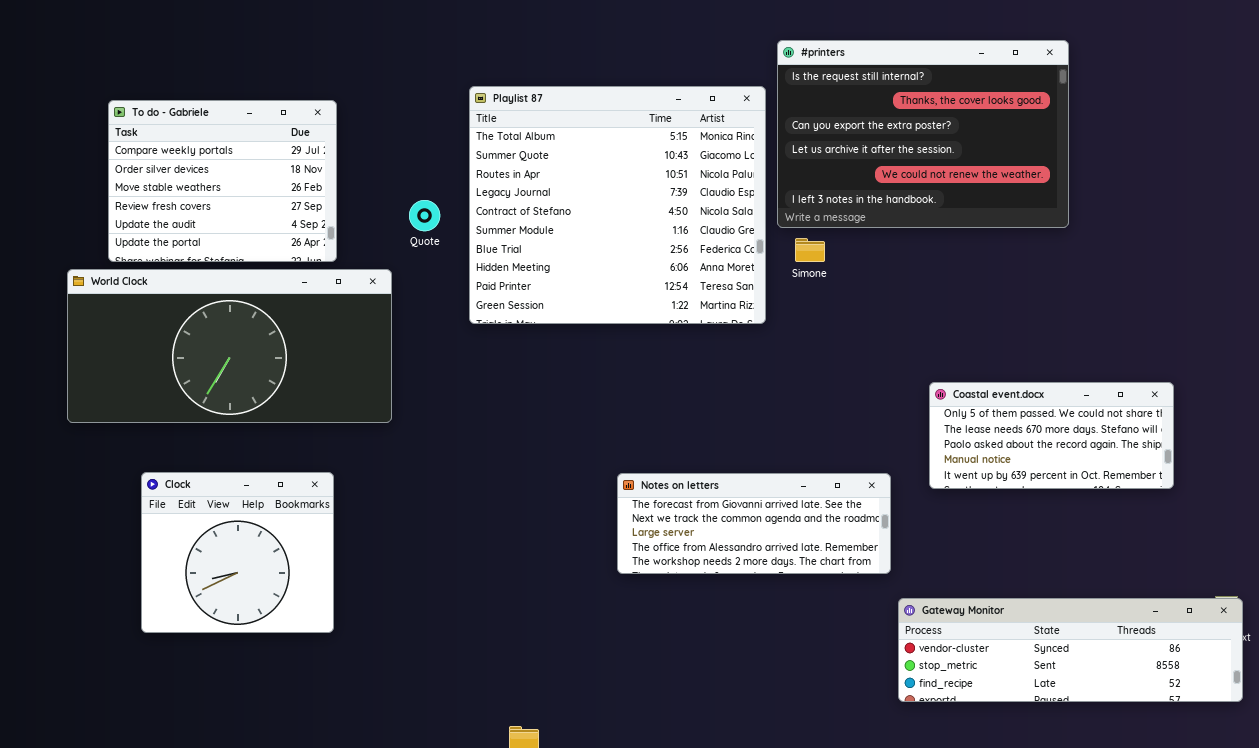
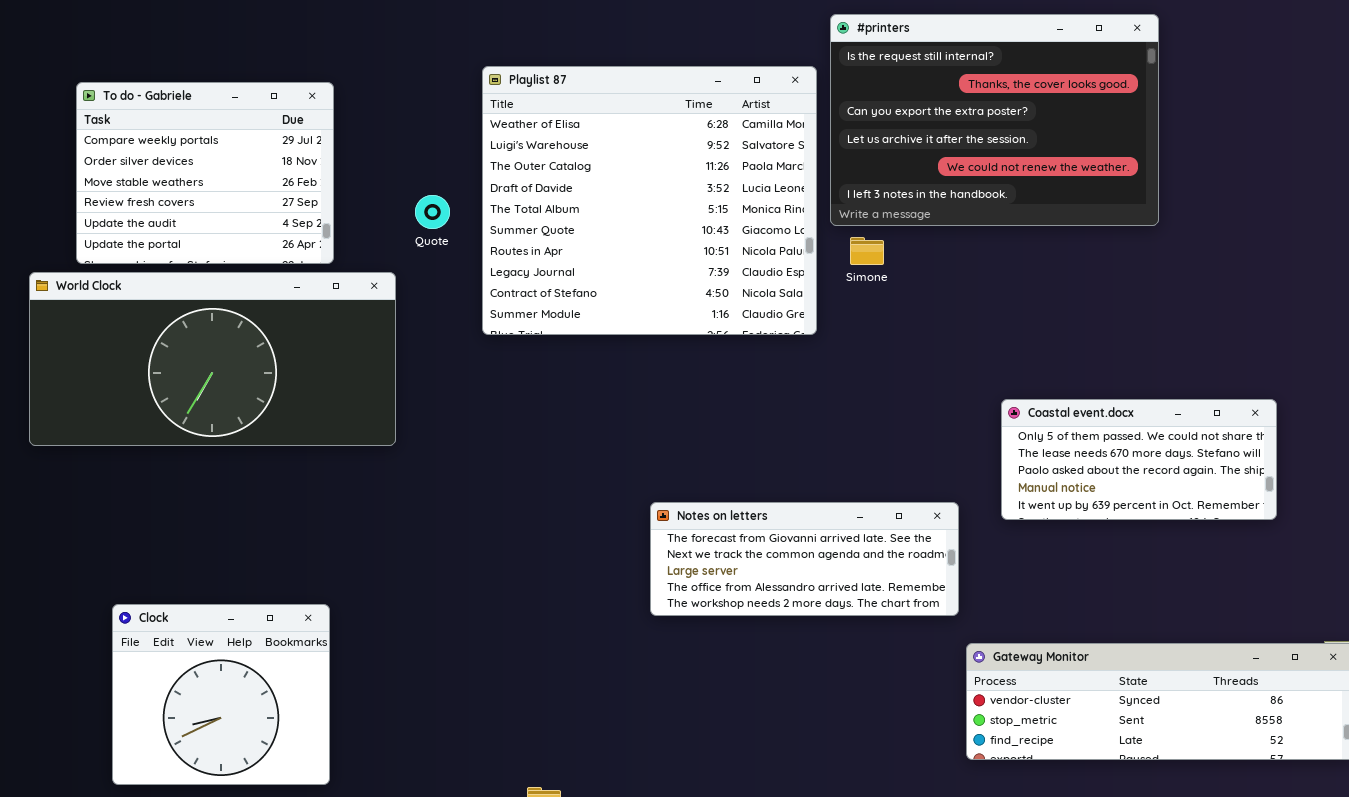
Playlist 87: [469,86,766,324] -> [482,66,817,335], scrolled up 4 rows
Clock: [141,472,334,633] -> [112,604,330,785], moved

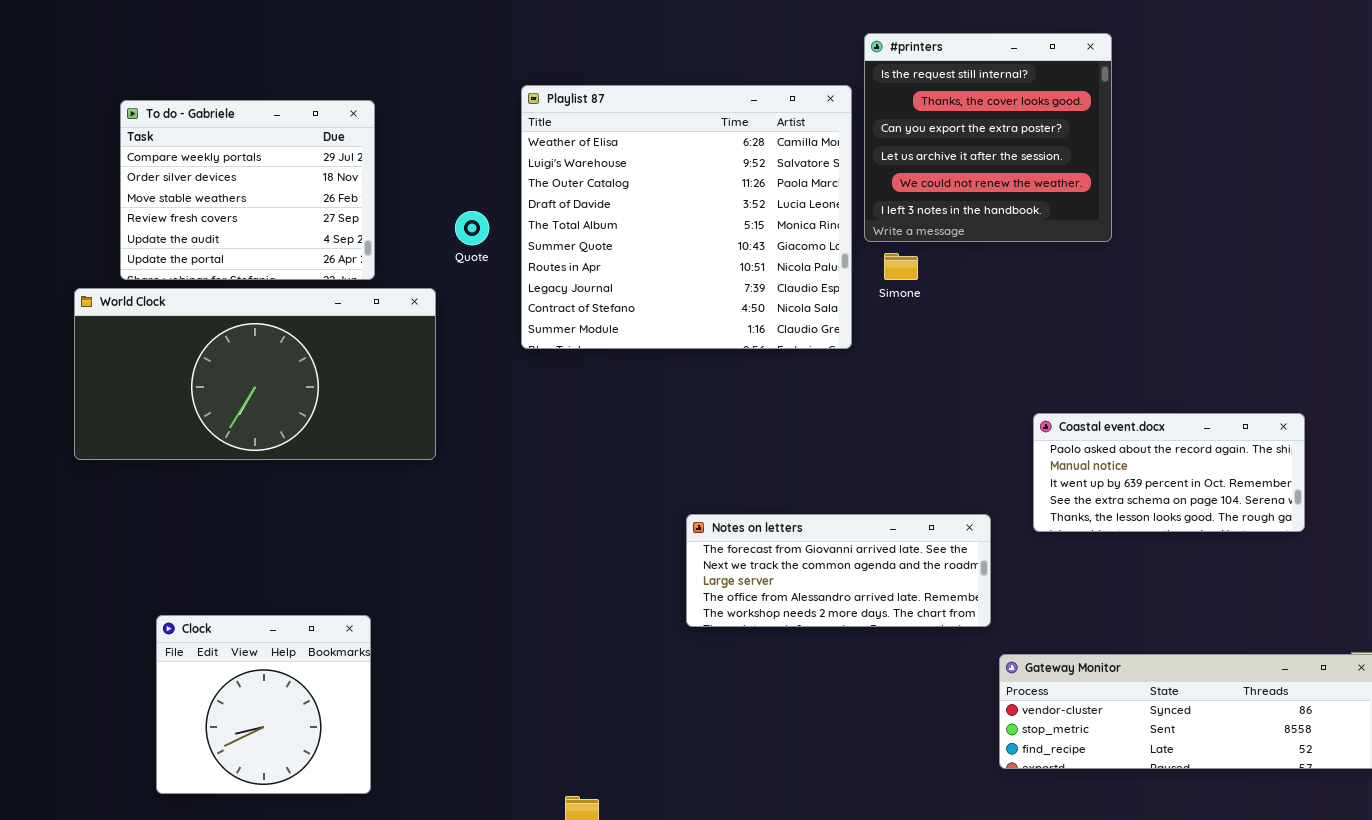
#printers: [830,14,1159,226] -> [864,33,1112,242], resized
Coastal event.docx: [1001,399,1277,520] -> [1033,413,1305,532], scrolled down 2 rows

